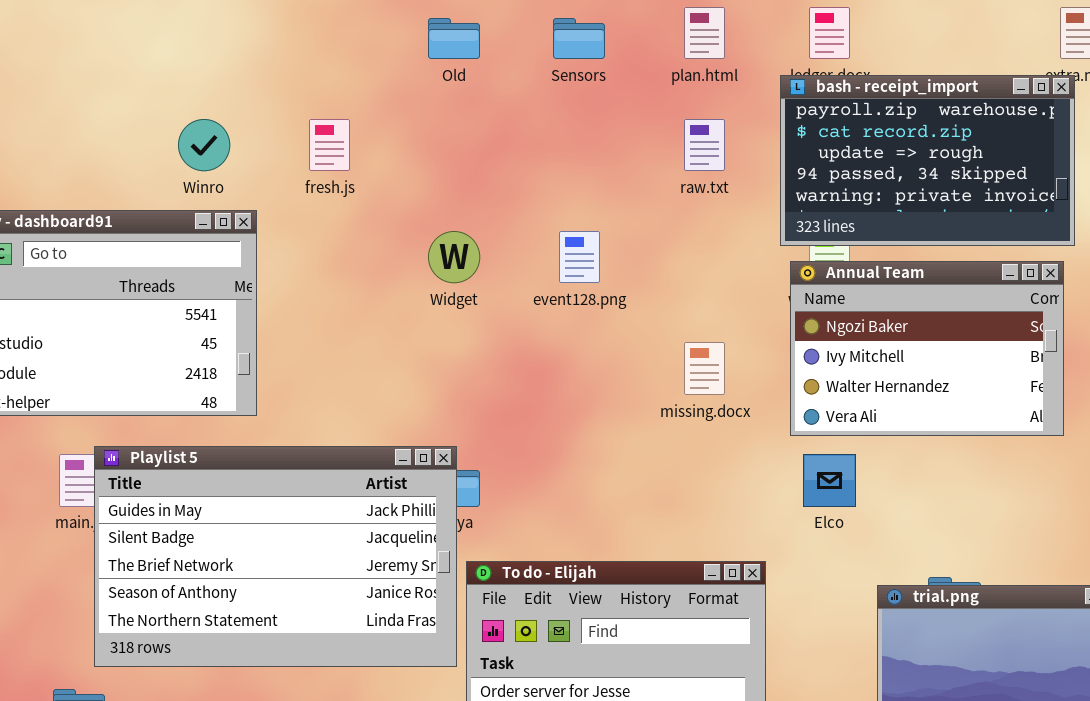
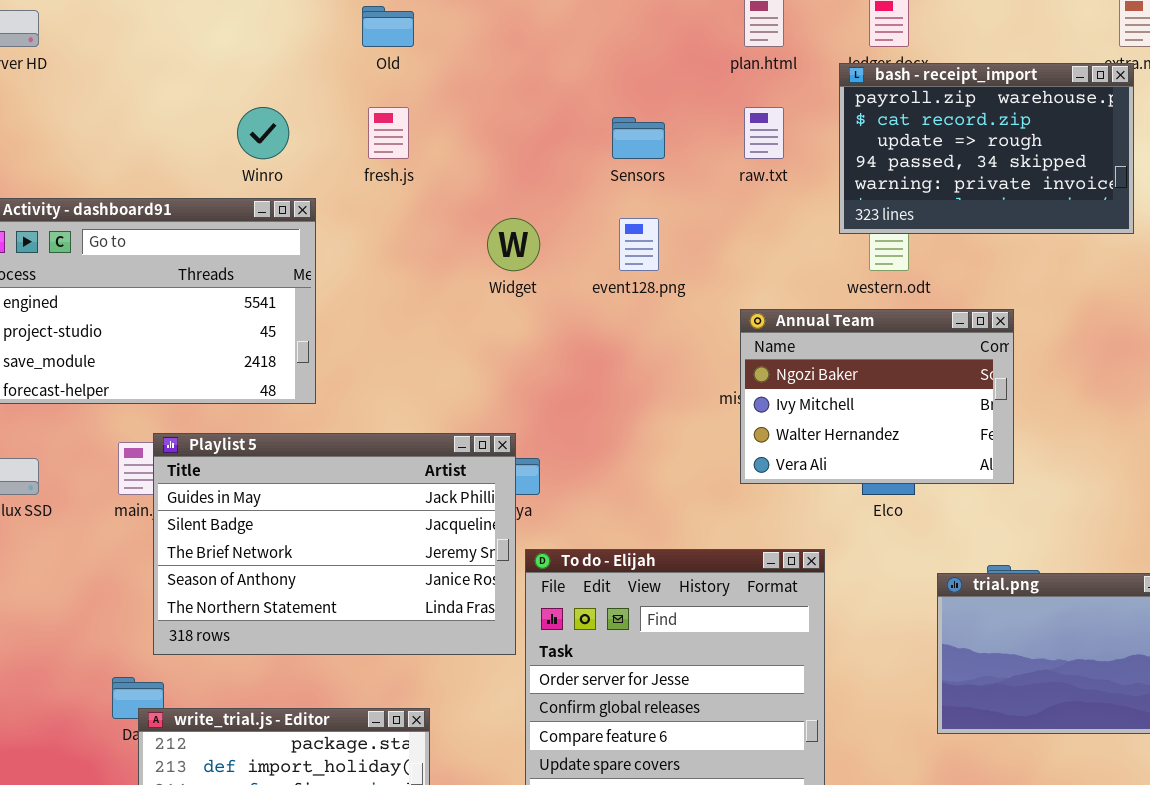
Old: [428,18,480,59] -> [362,6,414,47], moved
Sensors: [553,18,605,59] -> [612,117,665,159], moved
Annual Team: [790,261,1064,436] -> [740,309,1014,484], moved

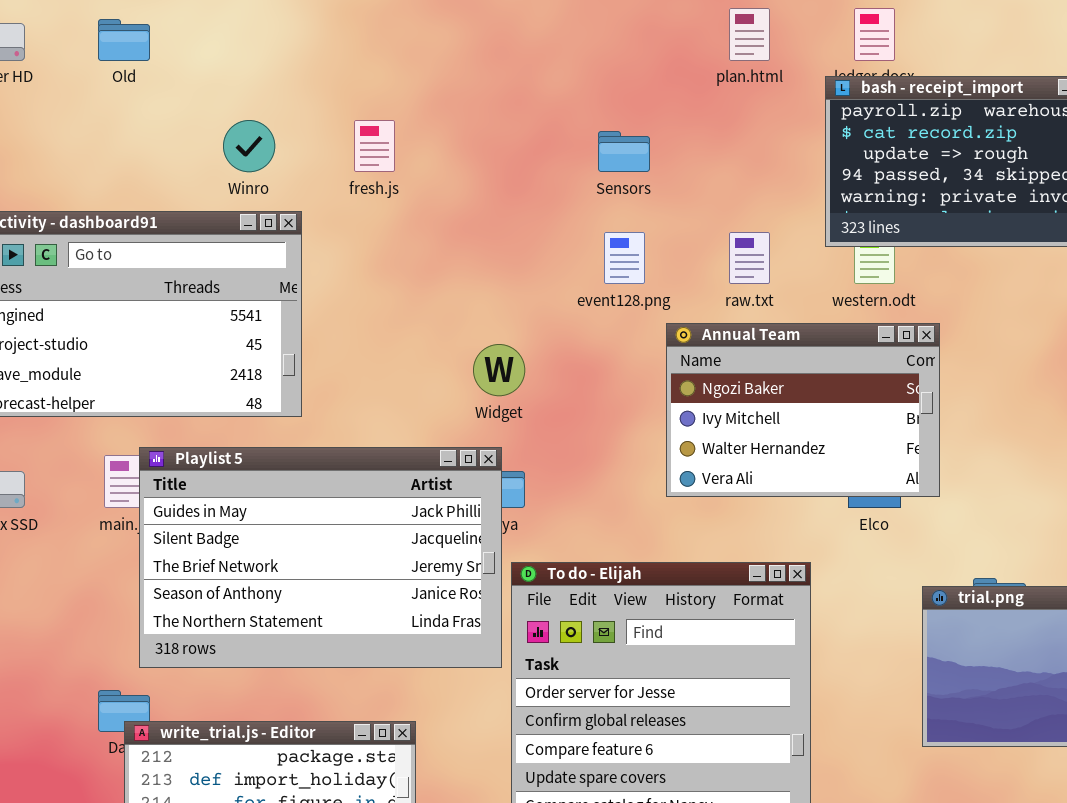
Old: [362,6,414,47] -> [98,19,150,61], moved
raw.txt: [744,107,784,159] -> [729,232,770,284], moved
Widget: [487,218,540,271] -> [473,344,525,396], moved
Annual Team: [740,309,1014,484] -> [666,323,940,497], moved

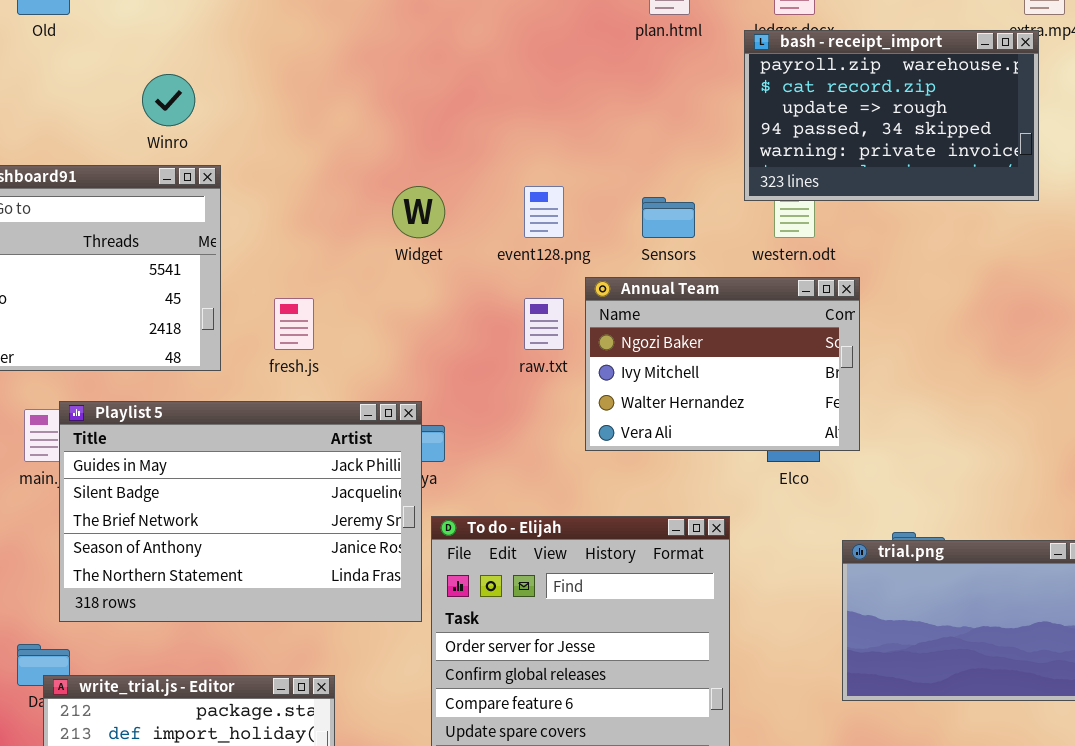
fresh.js: [354,120,395,172] -> [274,298,314,350], moved
Sensors: [598,131,650,172] -> [642,197,695,238], moved
raw.txt: [729,232,770,284] -> [524,298,564,350], moved
Widget: [473,344,525,396] -> [392,186,445,238], moved

